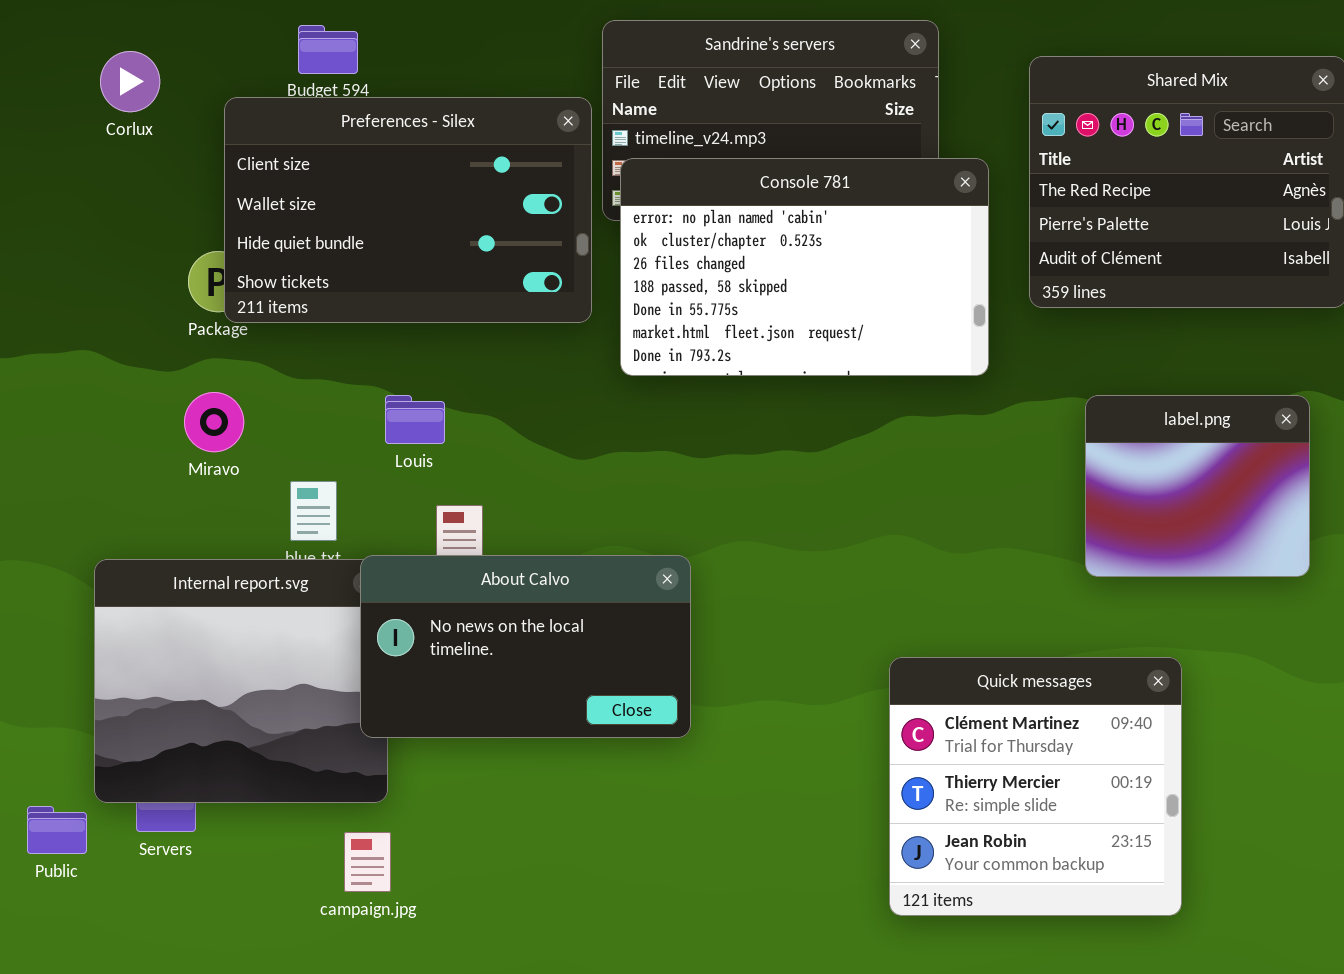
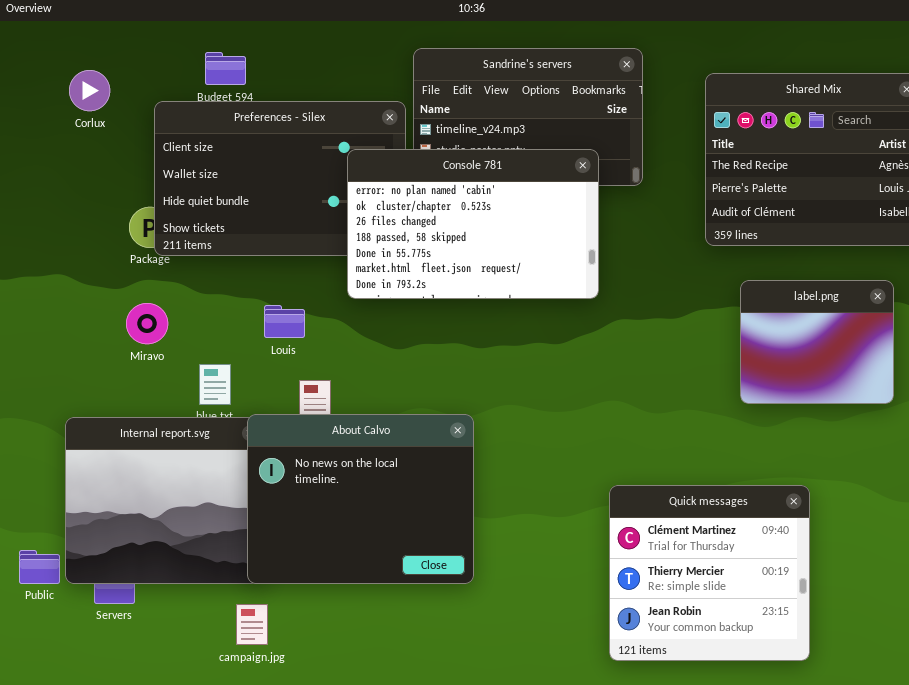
Console 781: [620,158,989,376] -> [347,149,599,299], moved
label.png: [1085,395,1310,577] -> [740,280,894,404], moved
About Calvo: [360,555,691,738] -> [247,414,474,584], resized
Public: [27,806,87,854] -> [19,550,60,584], moved

